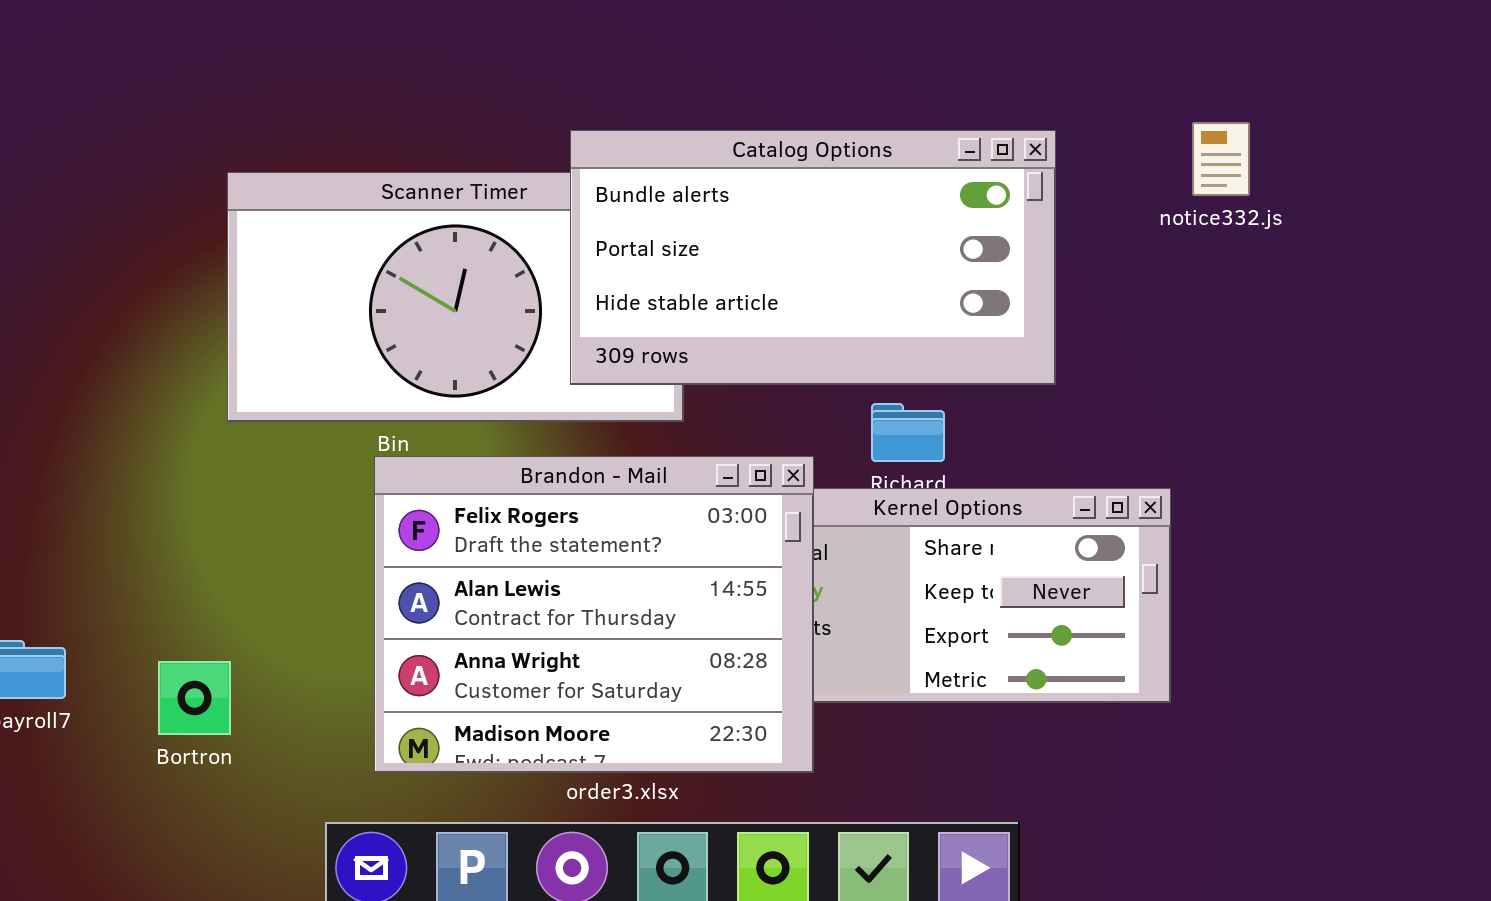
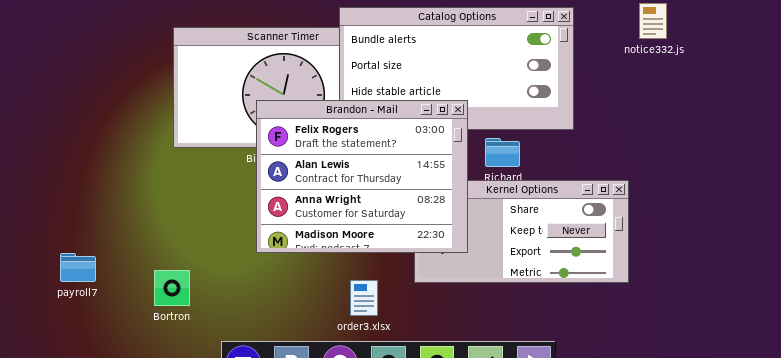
Brandon - Mail: [374,456,814,773] -> [256,100,468,253], moved
Bortron: [158,661,231,735] -> [154,270,190,306], moved

